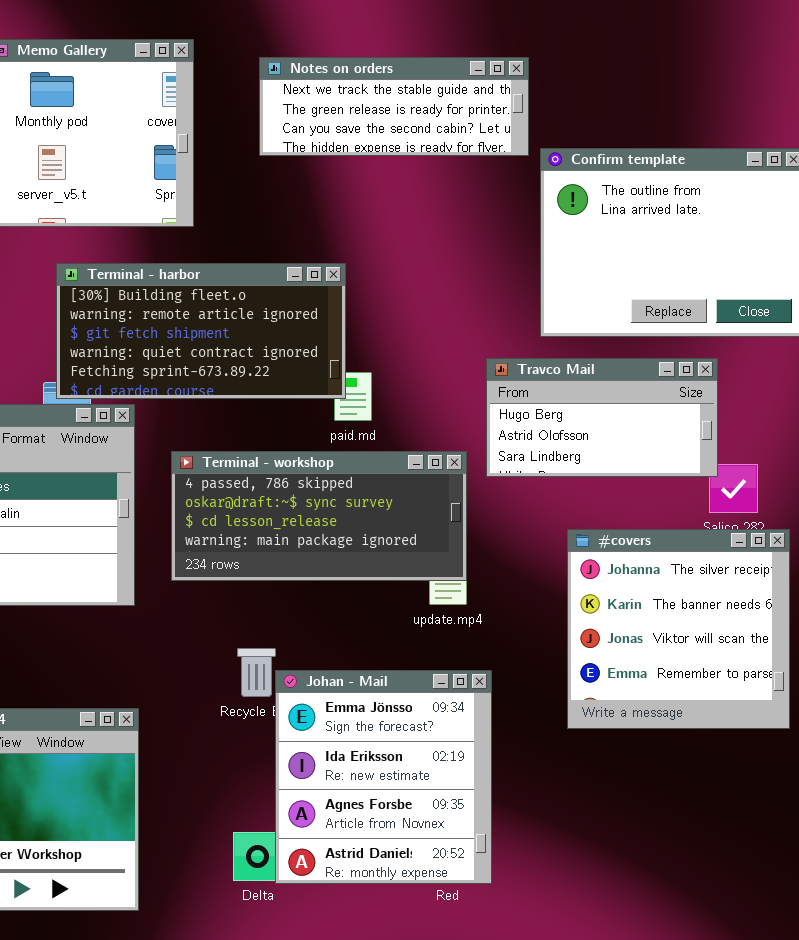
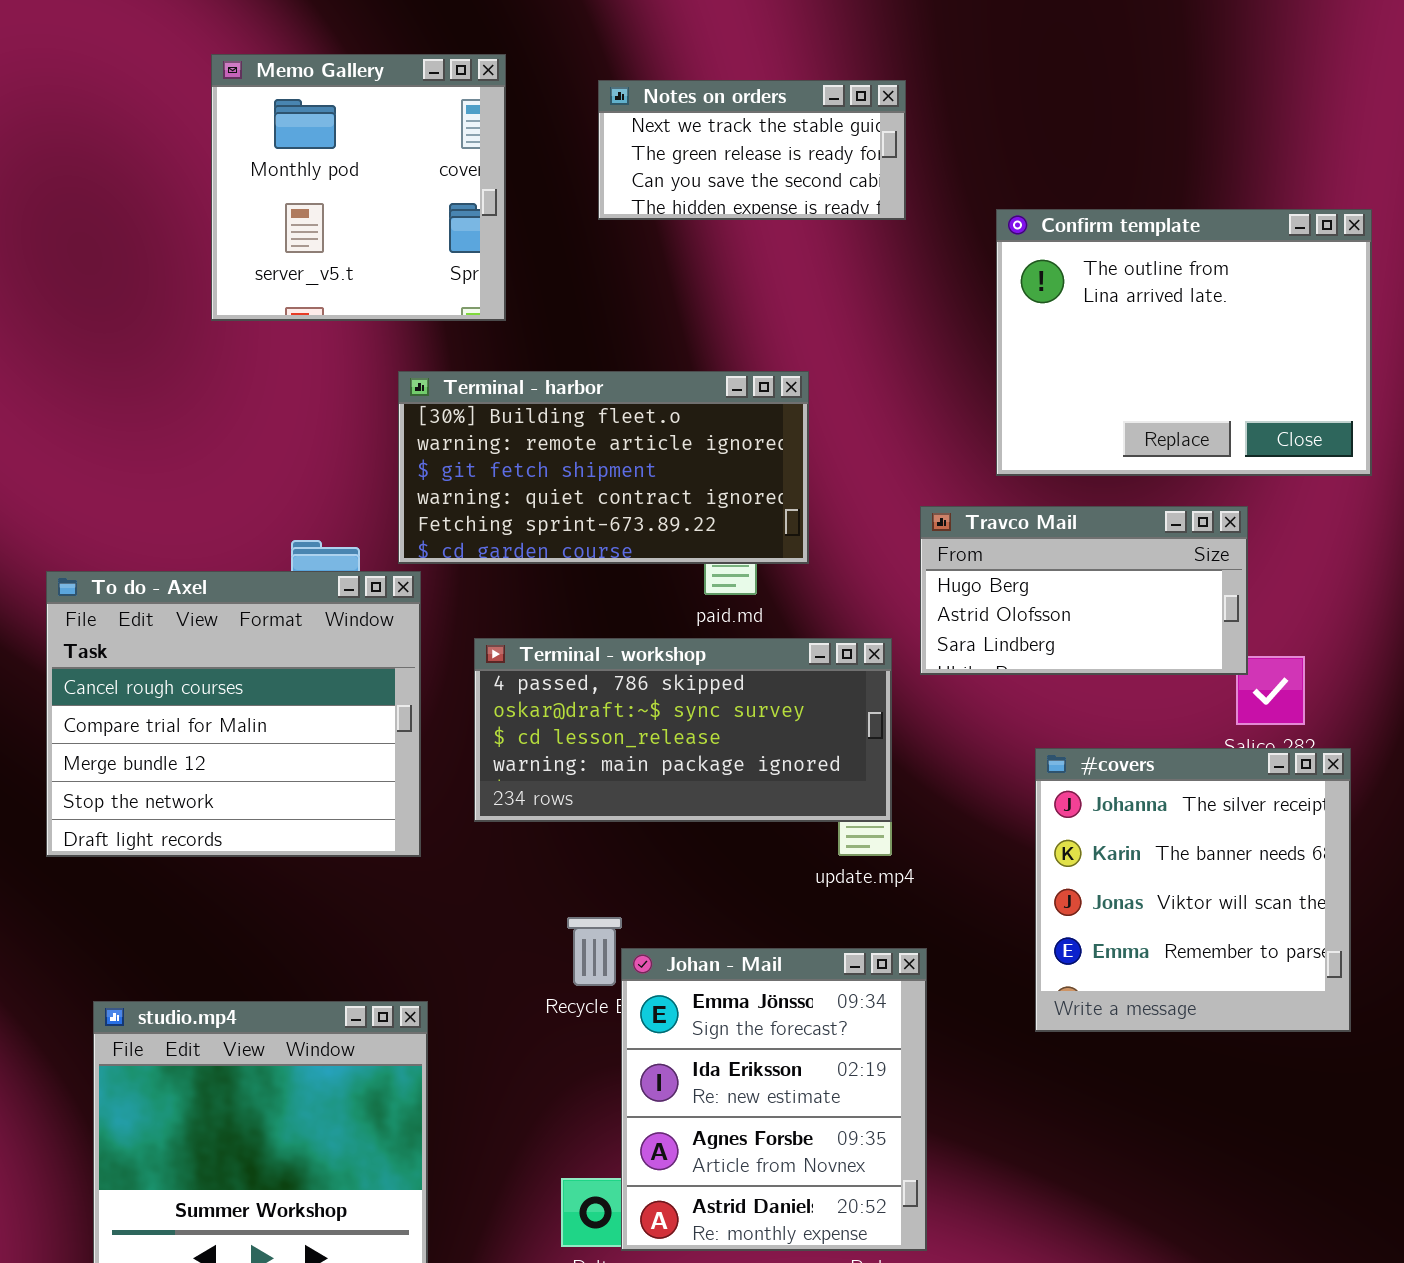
Notes on orders: [259,57,529,156] -> [598,80,906,220], resized
Terminal - harbor: [56,263,346,399] -> [398,371,809,564], moved

